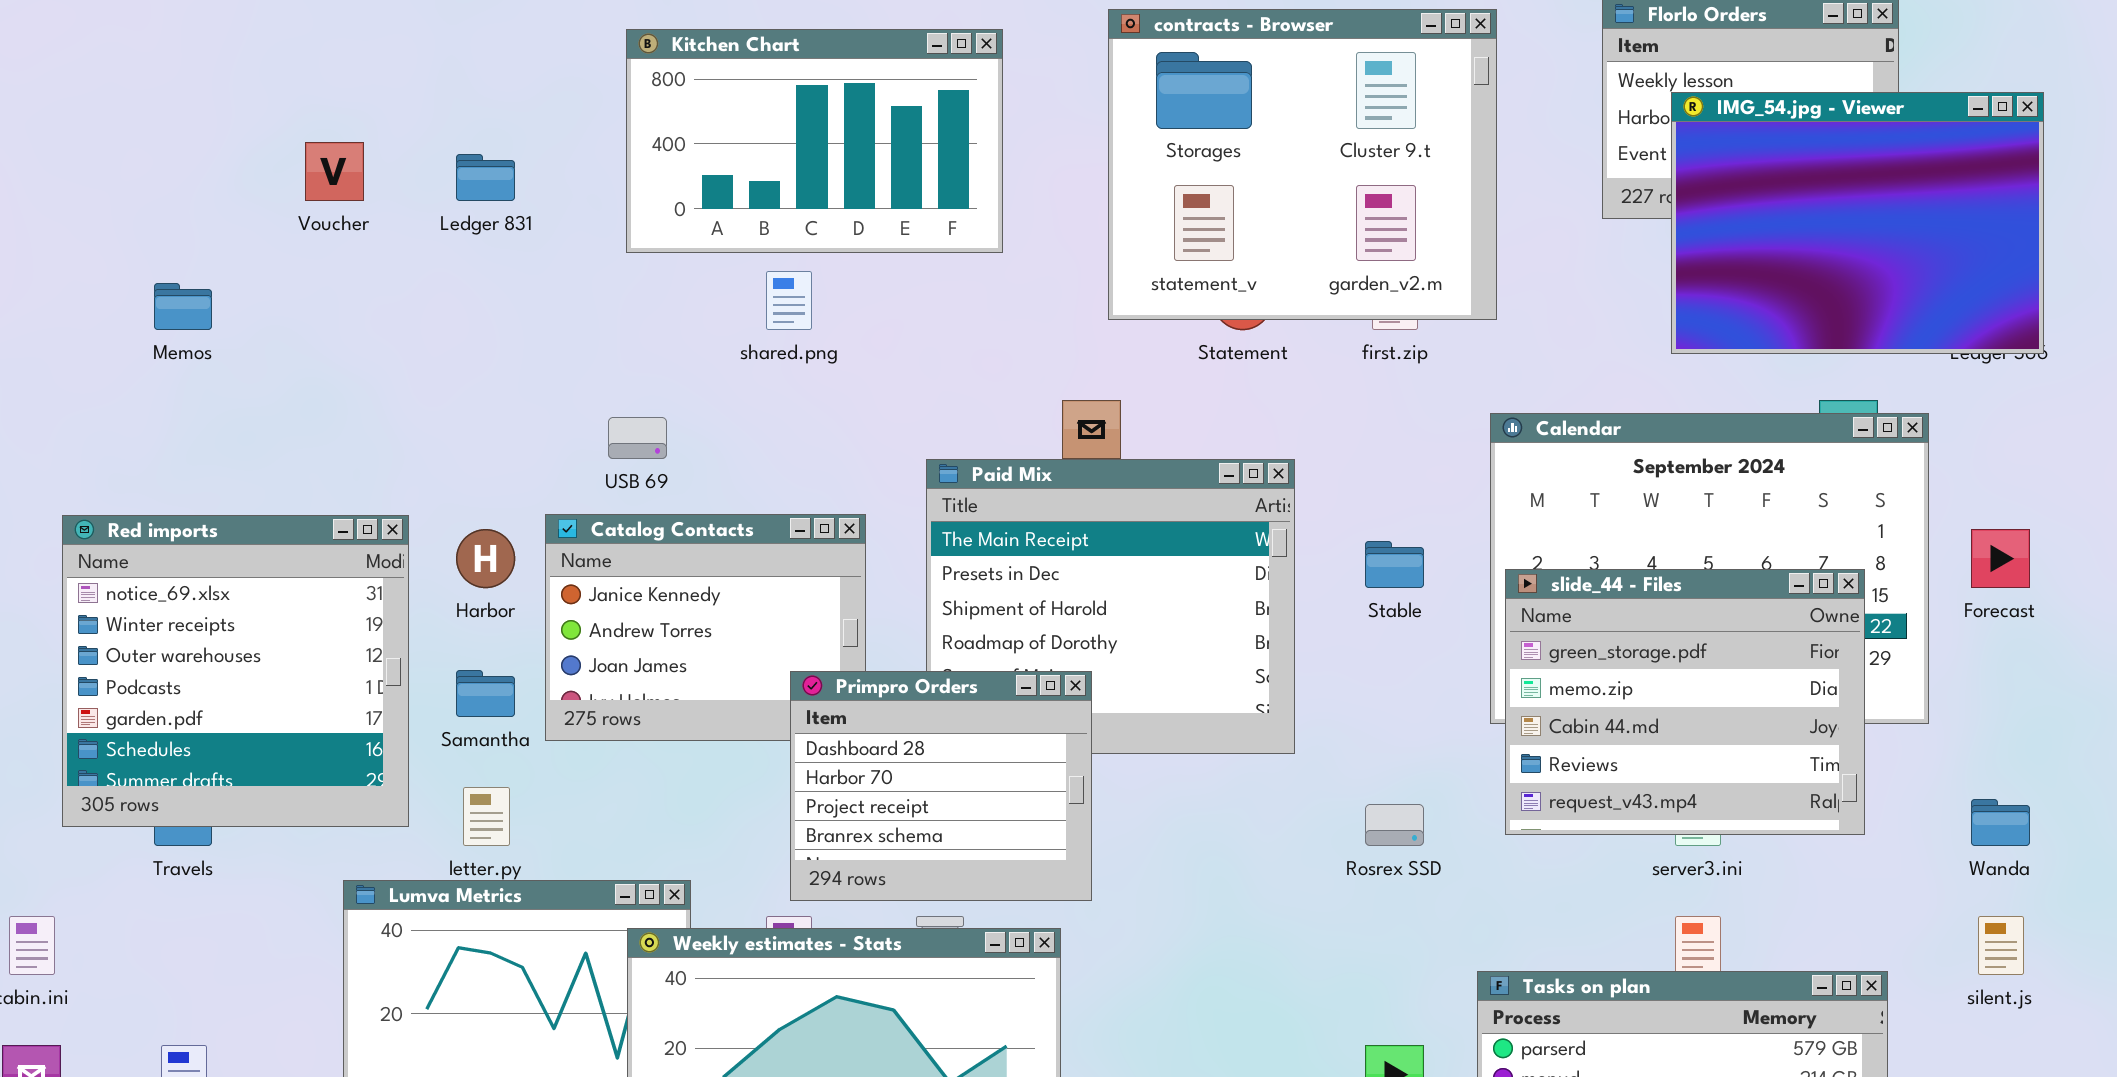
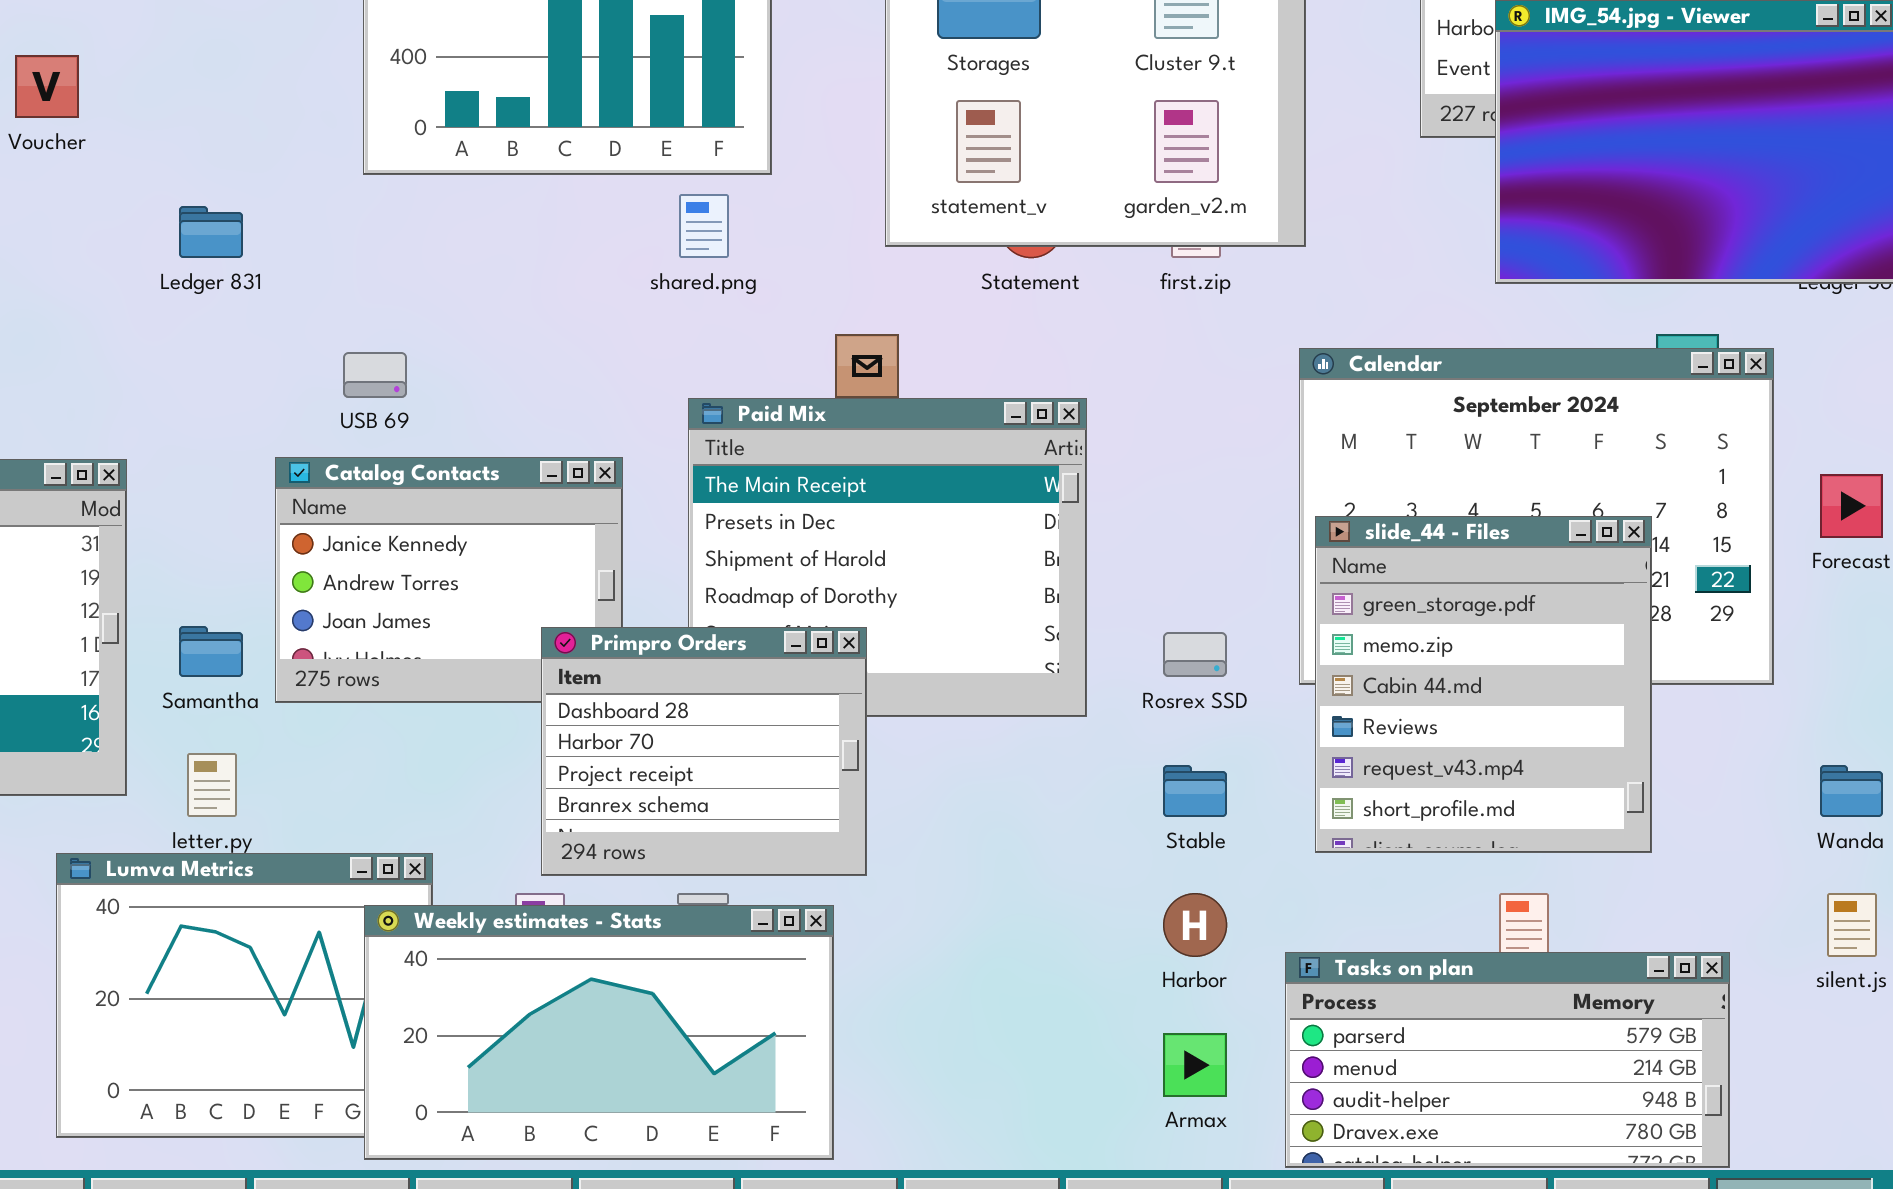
Ledger 831: [456,154,515,201] -> [179,206,243,258], moved
shared.png: [766,271,812,330] -> [679,194,729,258], moved
Harbor: [456,529,515,588] -> [1163,893,1227,957], moved
Stable: [1365,541,1424,588] -> [1163,765,1227,817], moved
slide_44 - Files: [1505,569,1865,835] -> [1315,516,1652,853], resized
Rosrex SSD: [1365,804,1424,846] -> [1163,632,1227,677], moved

